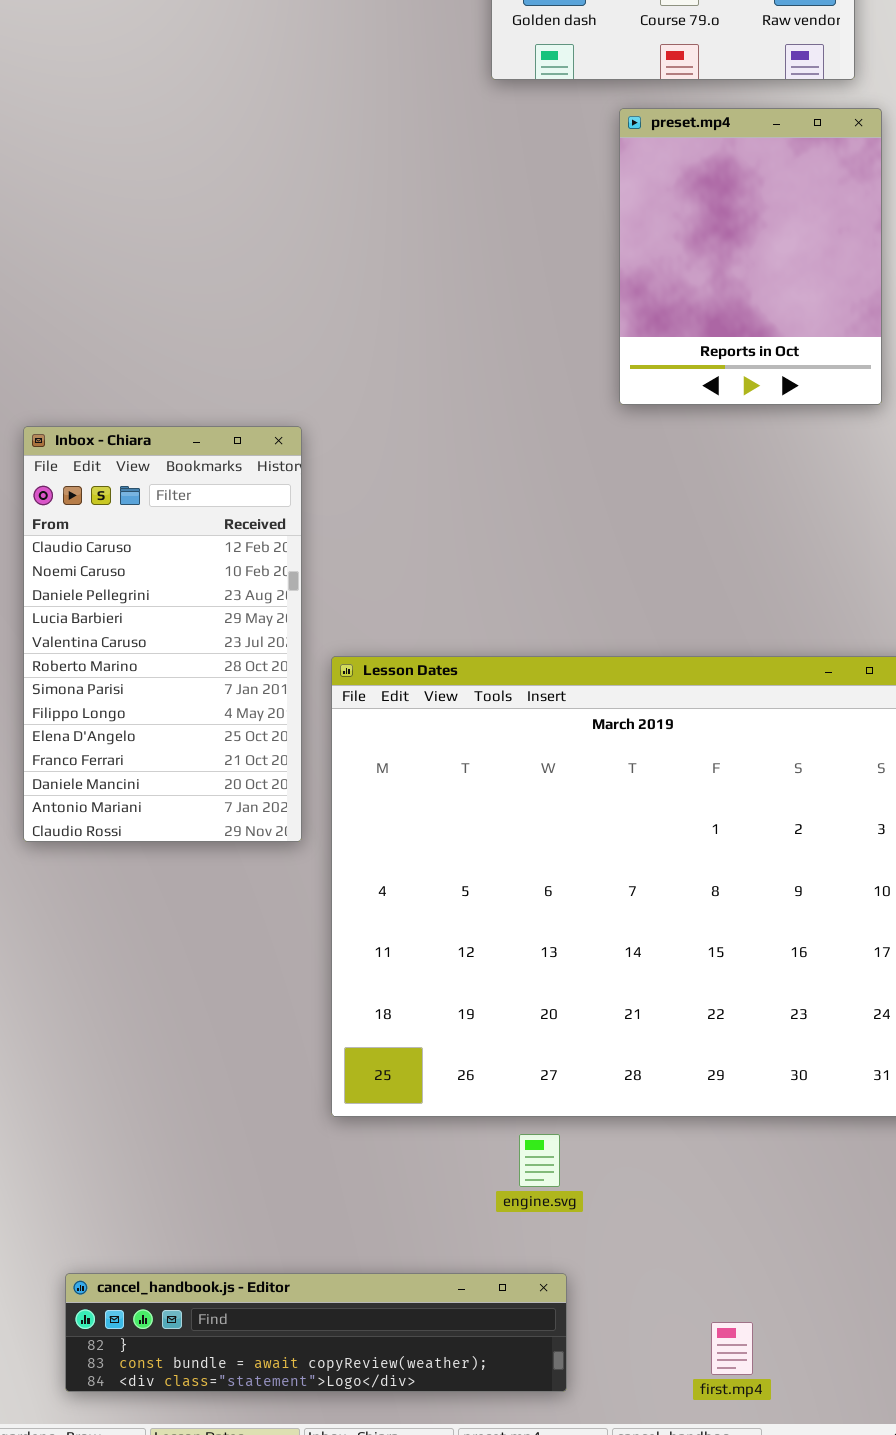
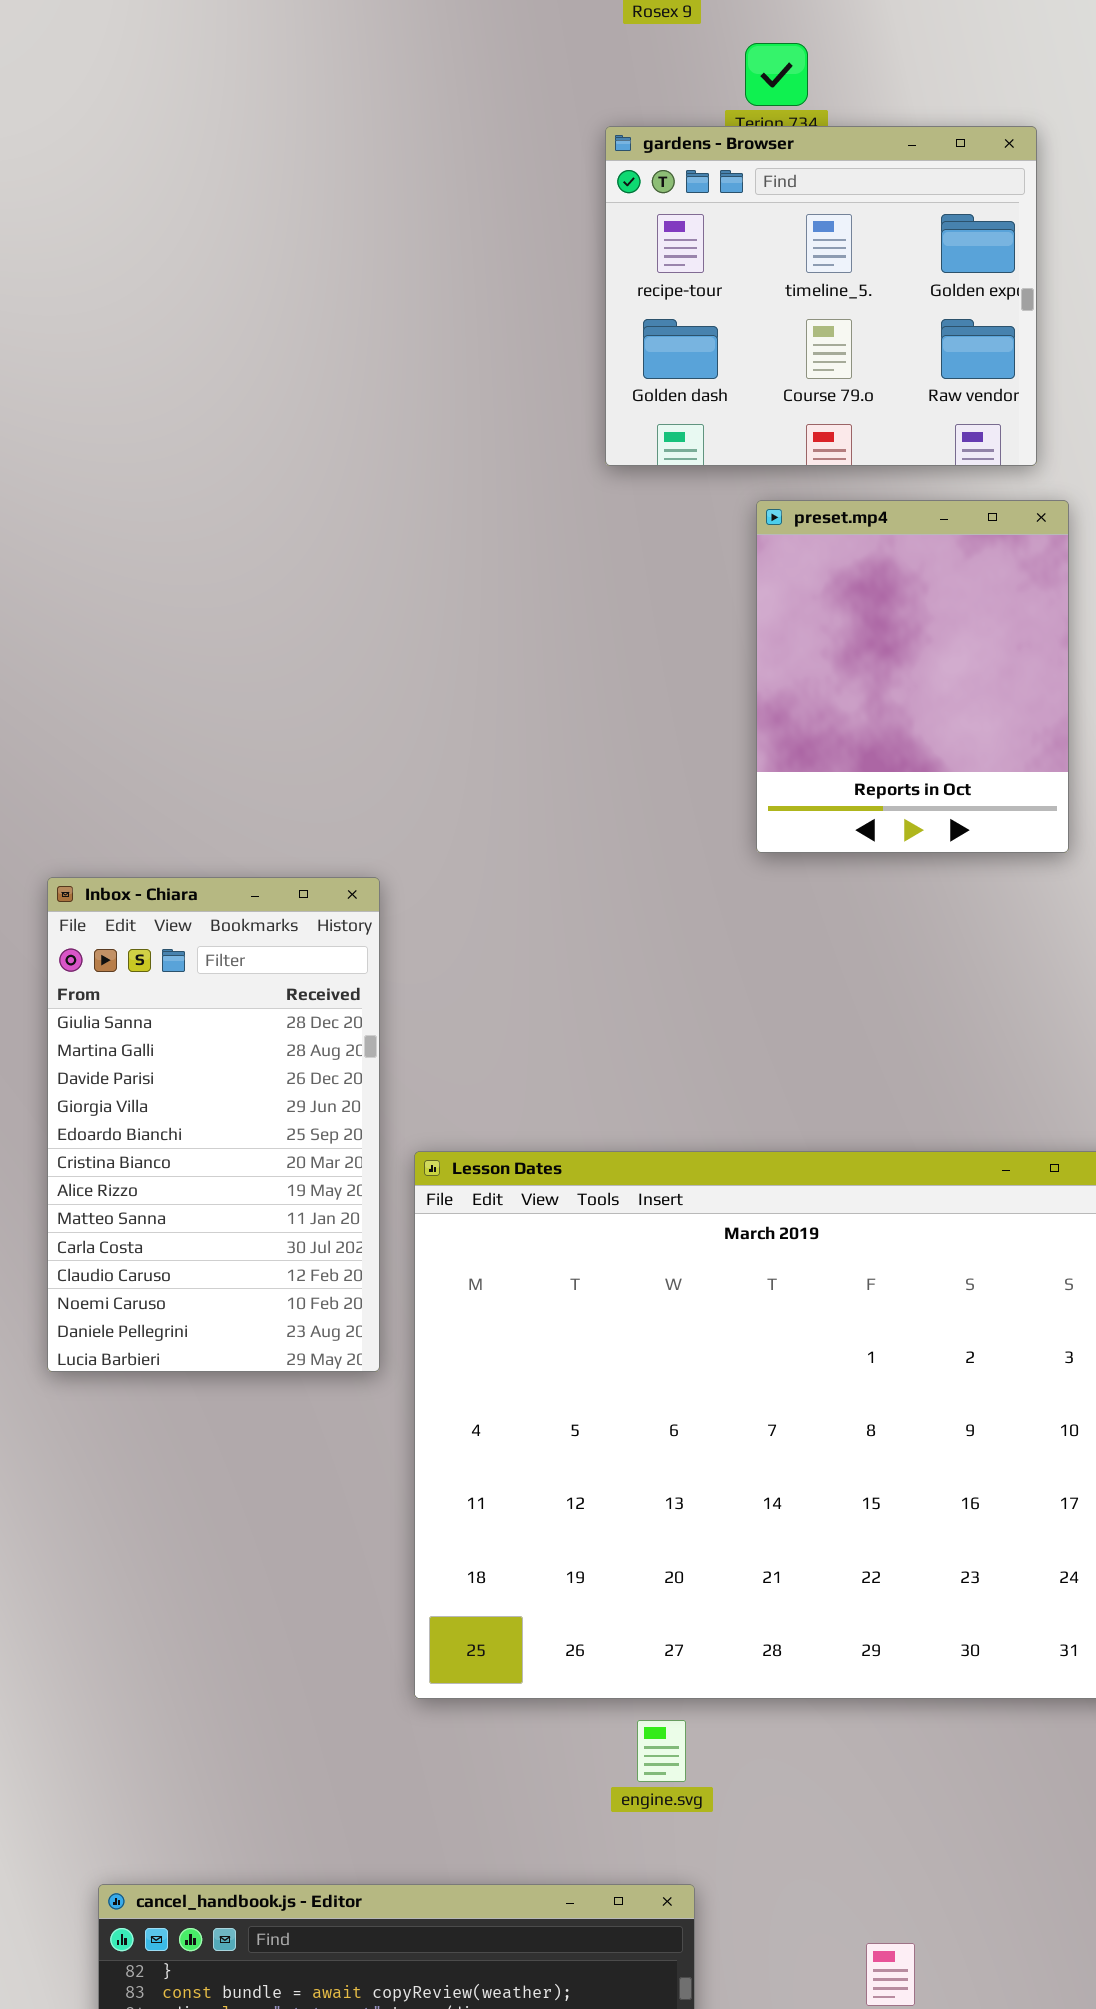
Inbox - Chiara: [23,426,302,842] -> [47,877,380,1372], scrolled up 9 rows

